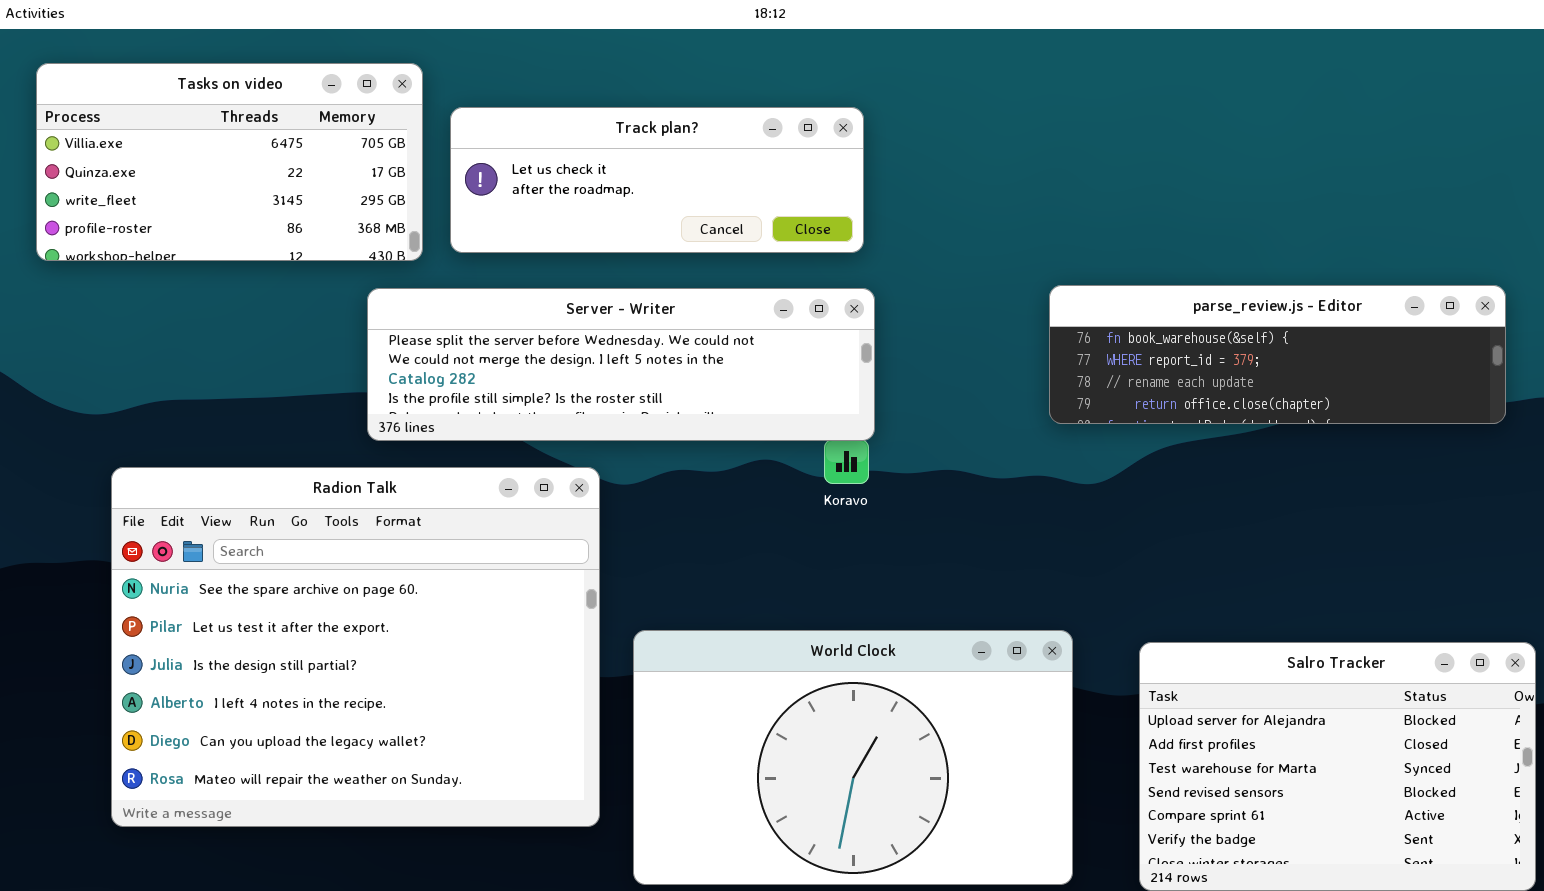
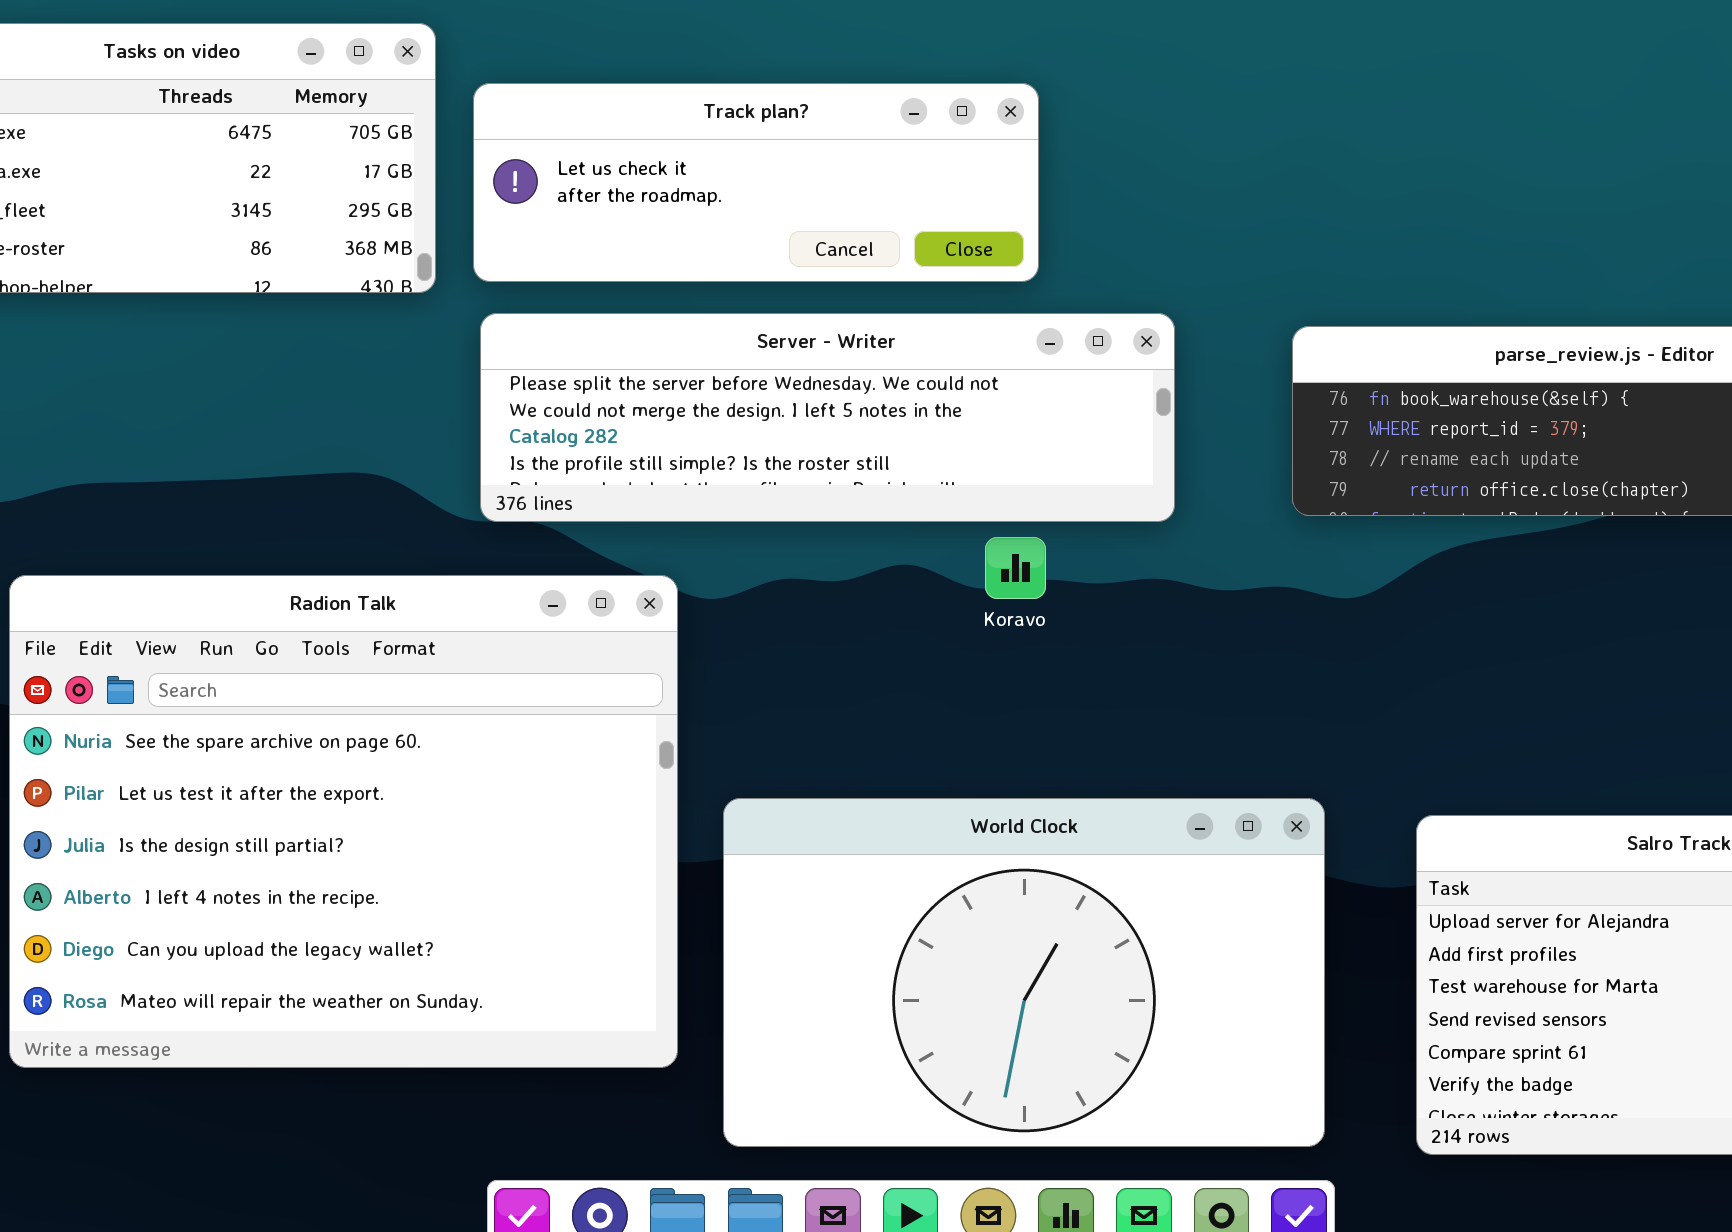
Server - Writer: [367,288,875,441] -> [480,313,1175,522], moved

